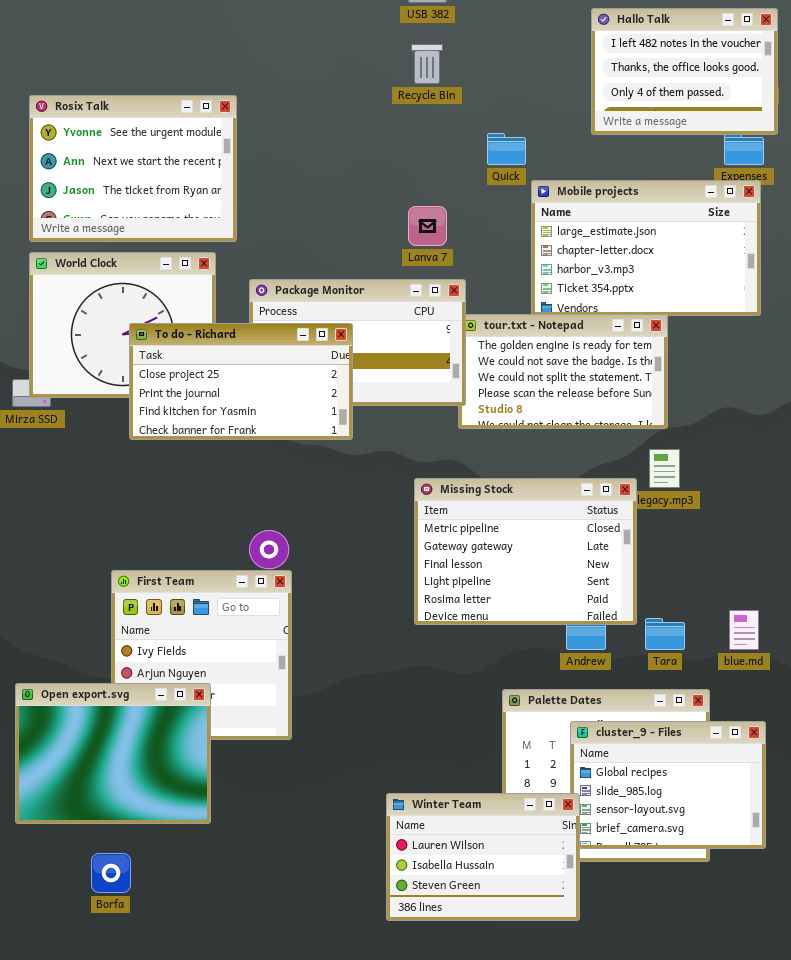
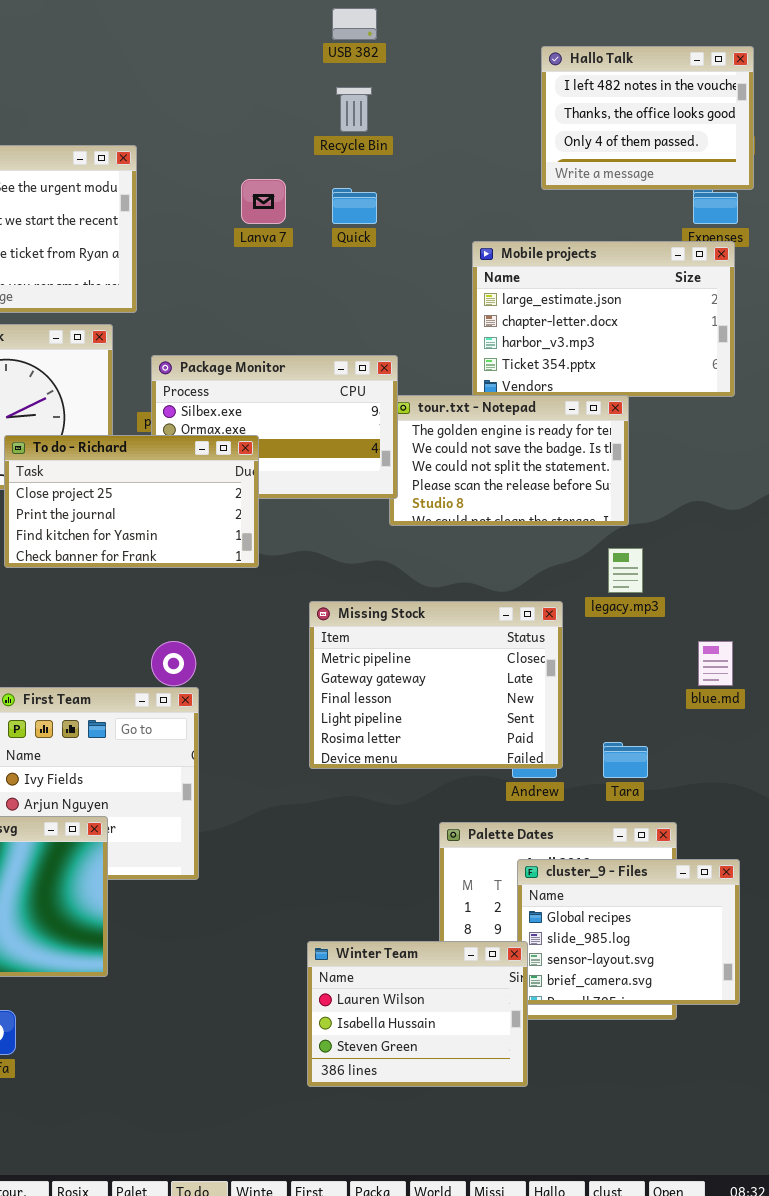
Quick: [487,133,526,165] -> [332,188,377,224], moved
Lanva 7: [408,206,447,246] -> [241,179,286,224], moved
To do - Richard: [129,323,353,440] -> [4,435,259,568], moved
Missing Stock: [414,478,637,625] -> [309,601,563,769], moved
blue.md: [729,610,759,650] -> [698,641,733,686], moved

